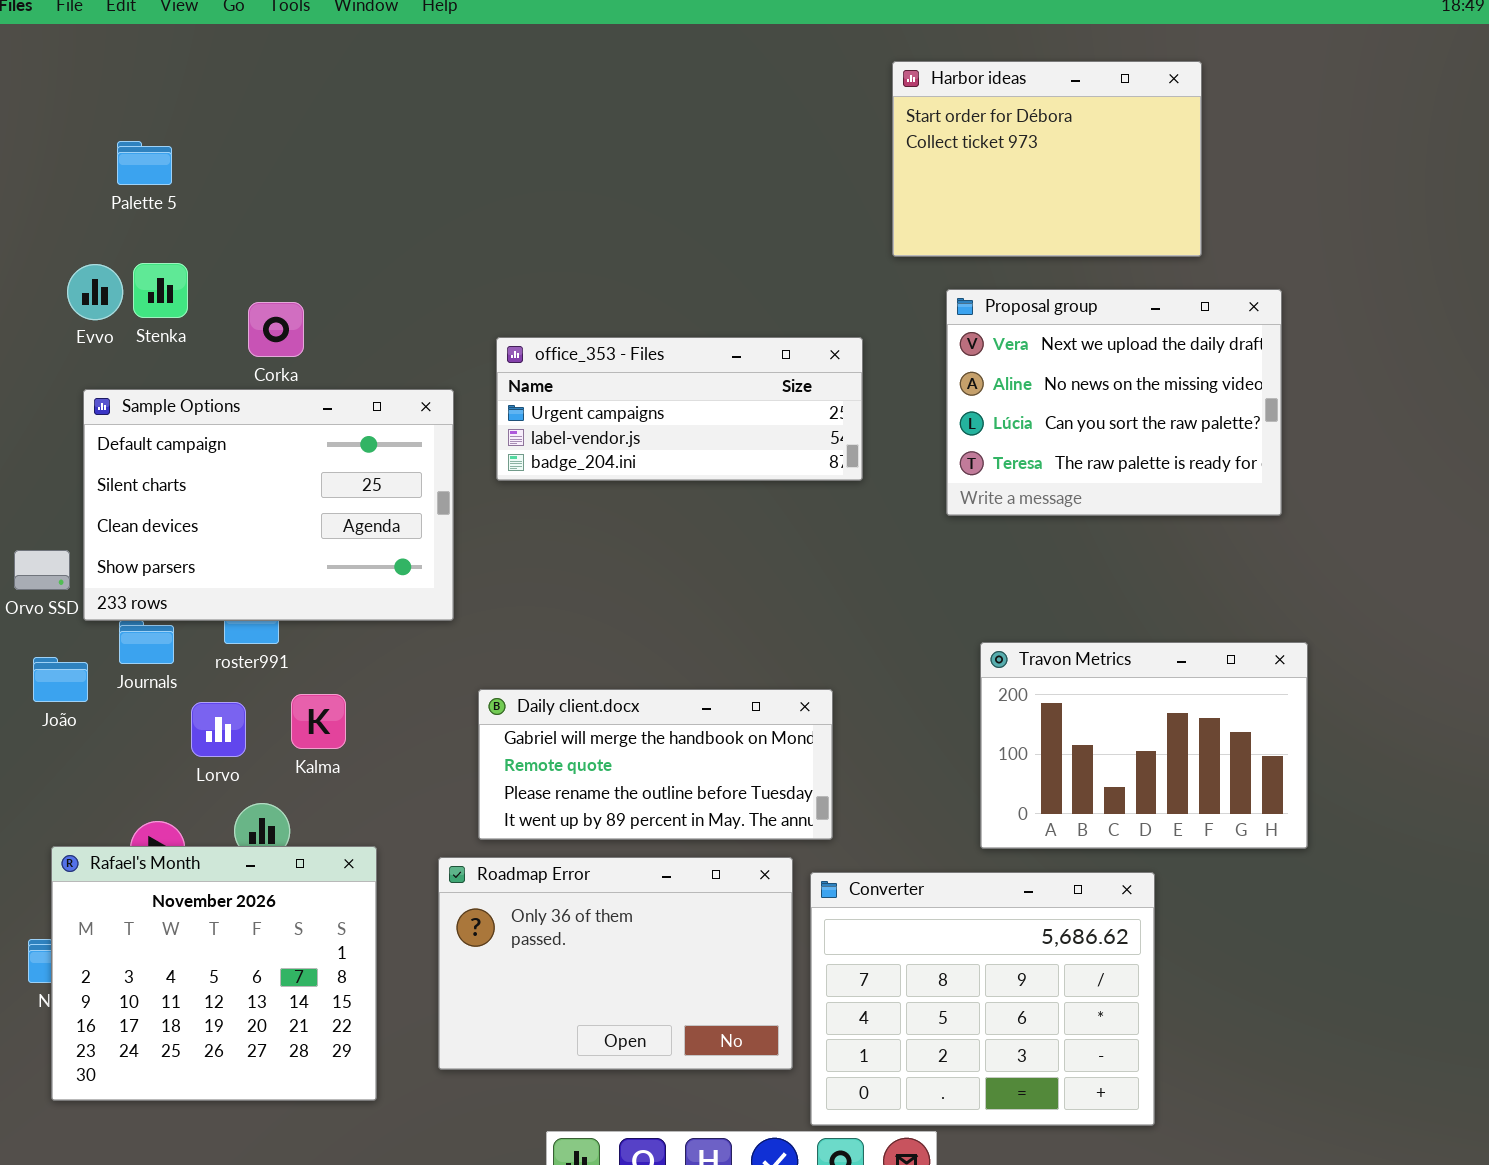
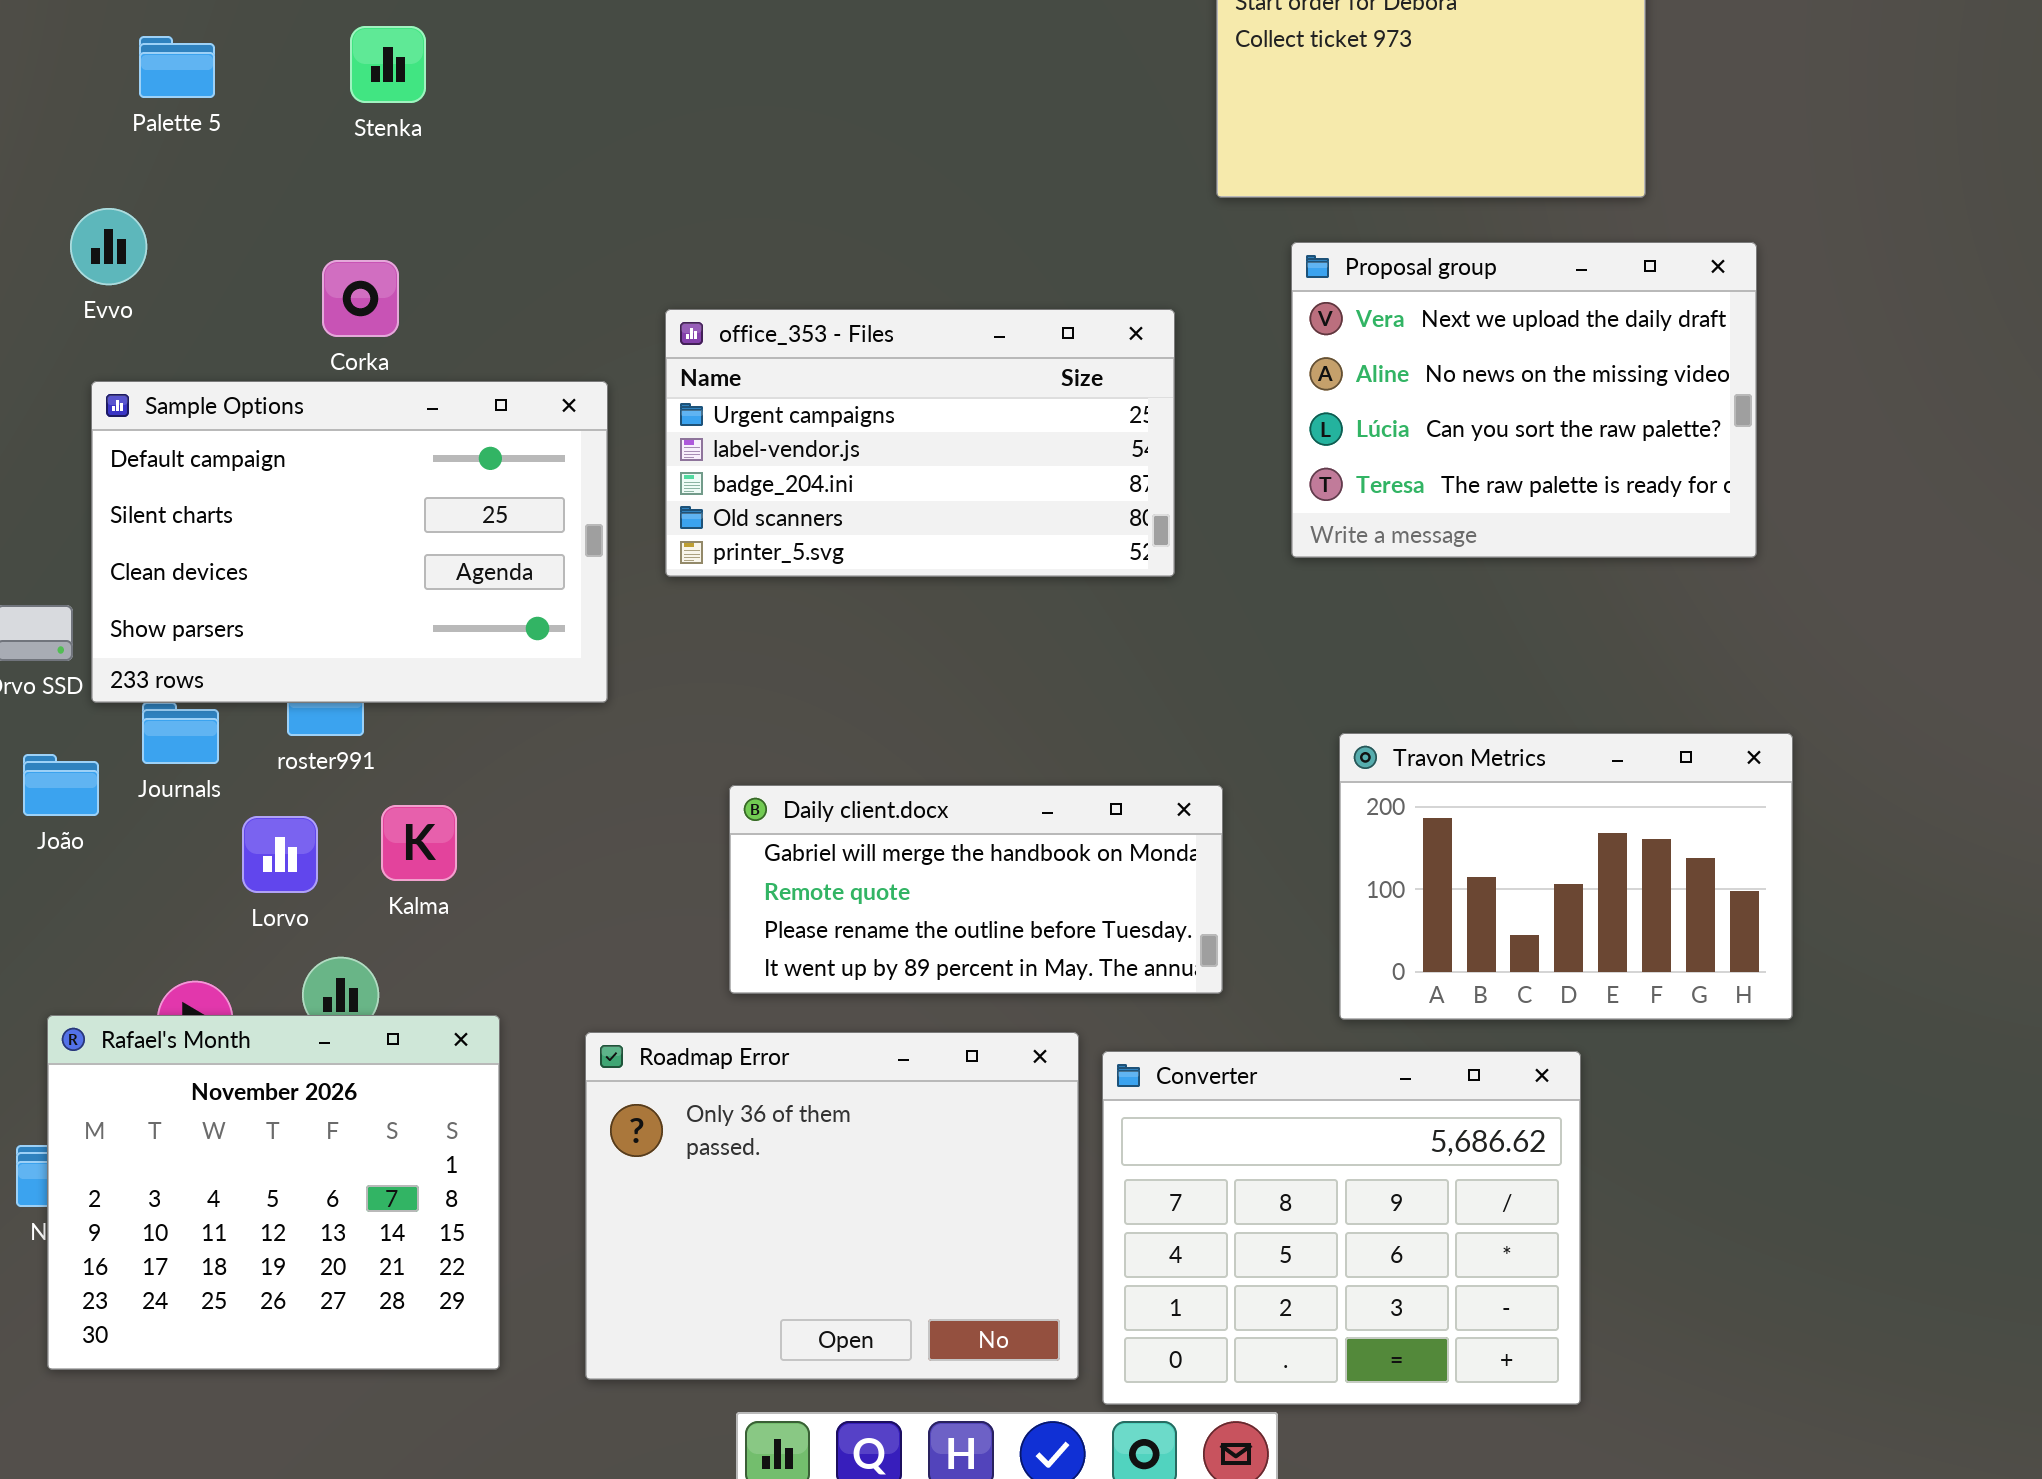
Stenka: [133,263,188,318] -> [350,26,426,103], moved
office_353 - Files: [496,337,863,481] -> [665,309,1175,577], resized
Daily client.docx: [478,689,833,840] -> [729,785,1223,994], moved
Roadmap Error: [438,857,793,1070] -> [585,1032,1079,1380], resized

